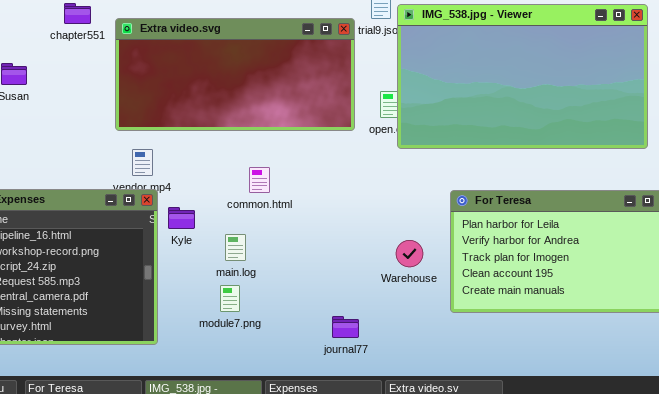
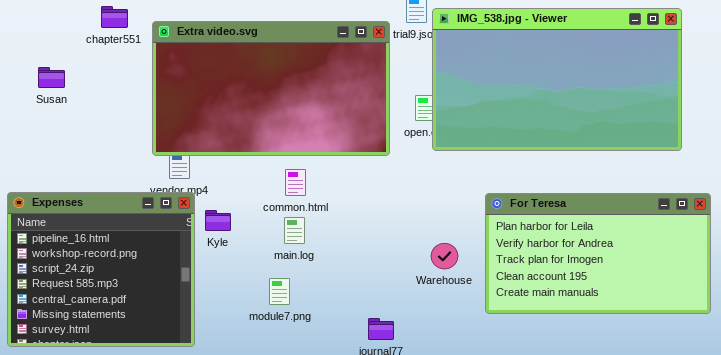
Extra video.svg: [115,18,355,131] -> [152,21,390,156], resized
main.log: [225,234,246,261] -> [284,217,305,244], moved
module7.png: [220,285,240,312] -> [269,278,290,305], moved

